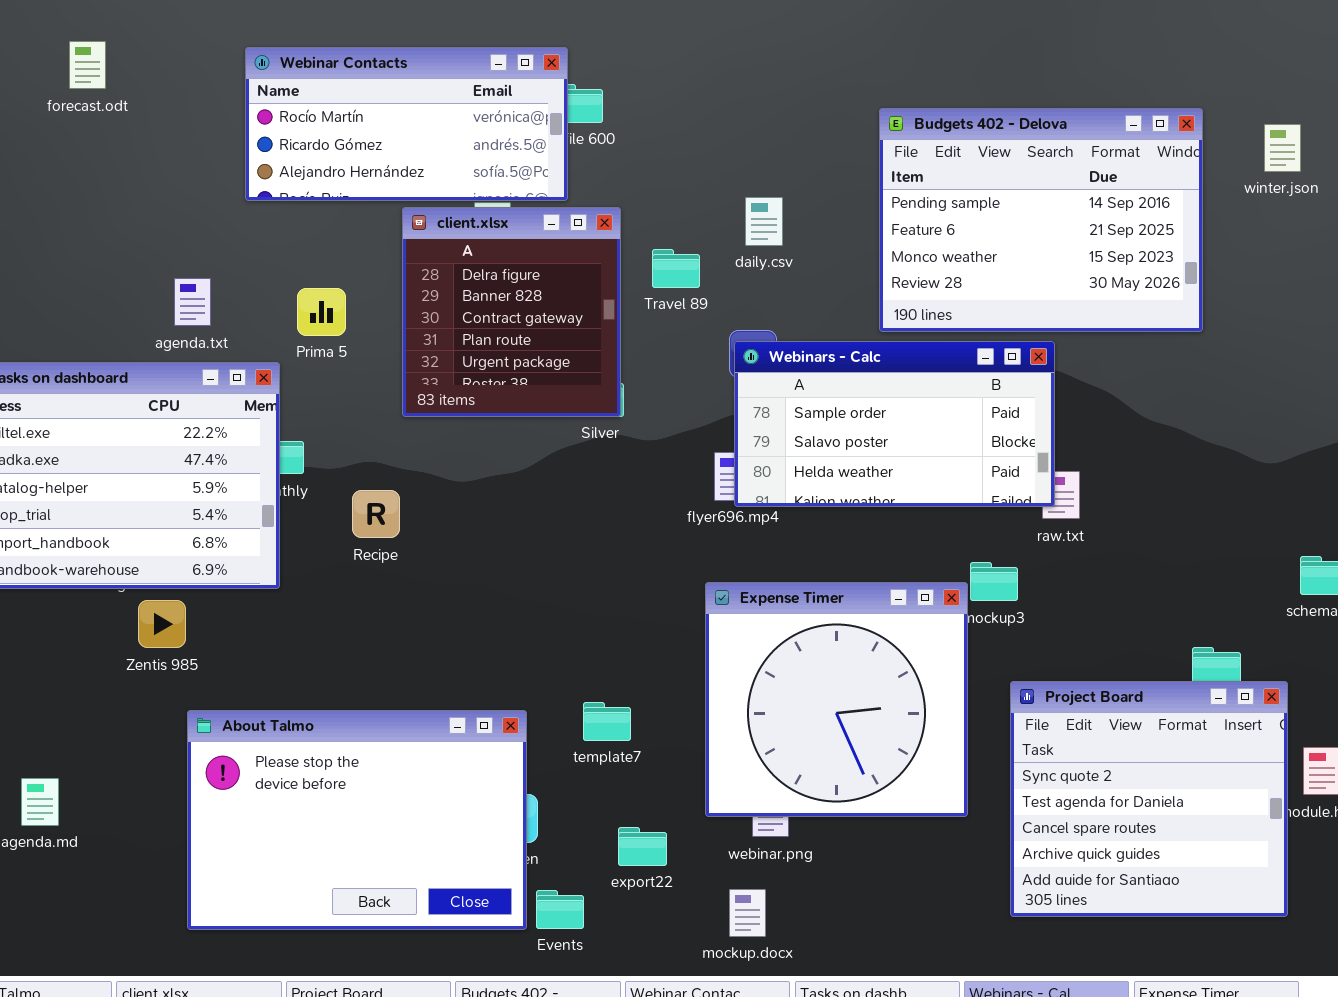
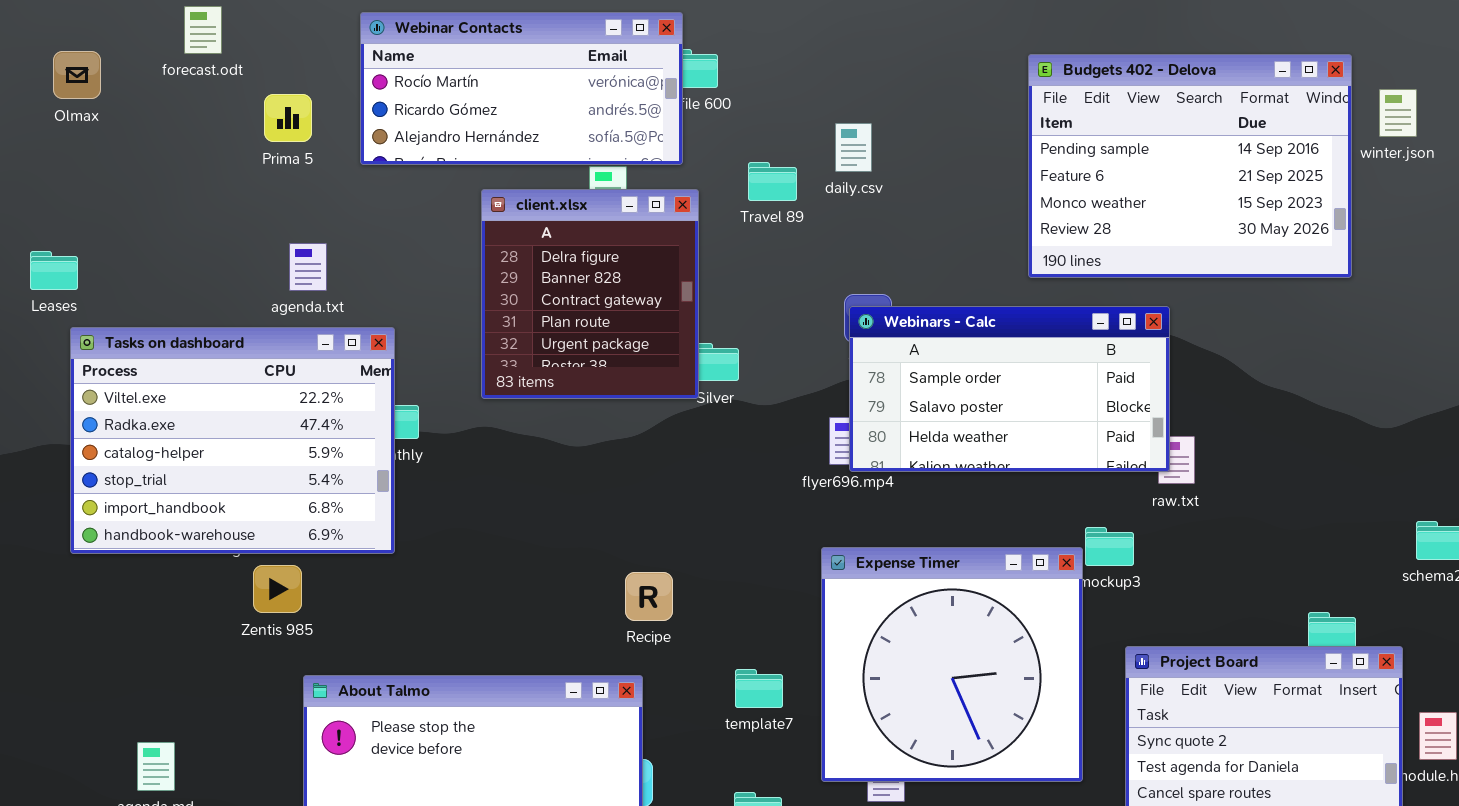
Budgets 402 - Delova: [879,108,1203,332] -> [1028,54,1352,278], moved
daily.csv: [745,197,783,246] -> [835,123,872,172], moved
client.xlsx: [402,207,621,417] -> [481,189,699,399], moved
Travel 89: [652,249,700,288] -> [748,162,797,201], moved
Prima 5: [297,288,346,336] -> [264,94,312,142], moved
Recipe: [352,490,400,538] -> [625,572,673,621], moved
template7: [583,702,631,741] -> [735,669,783,708], moved

